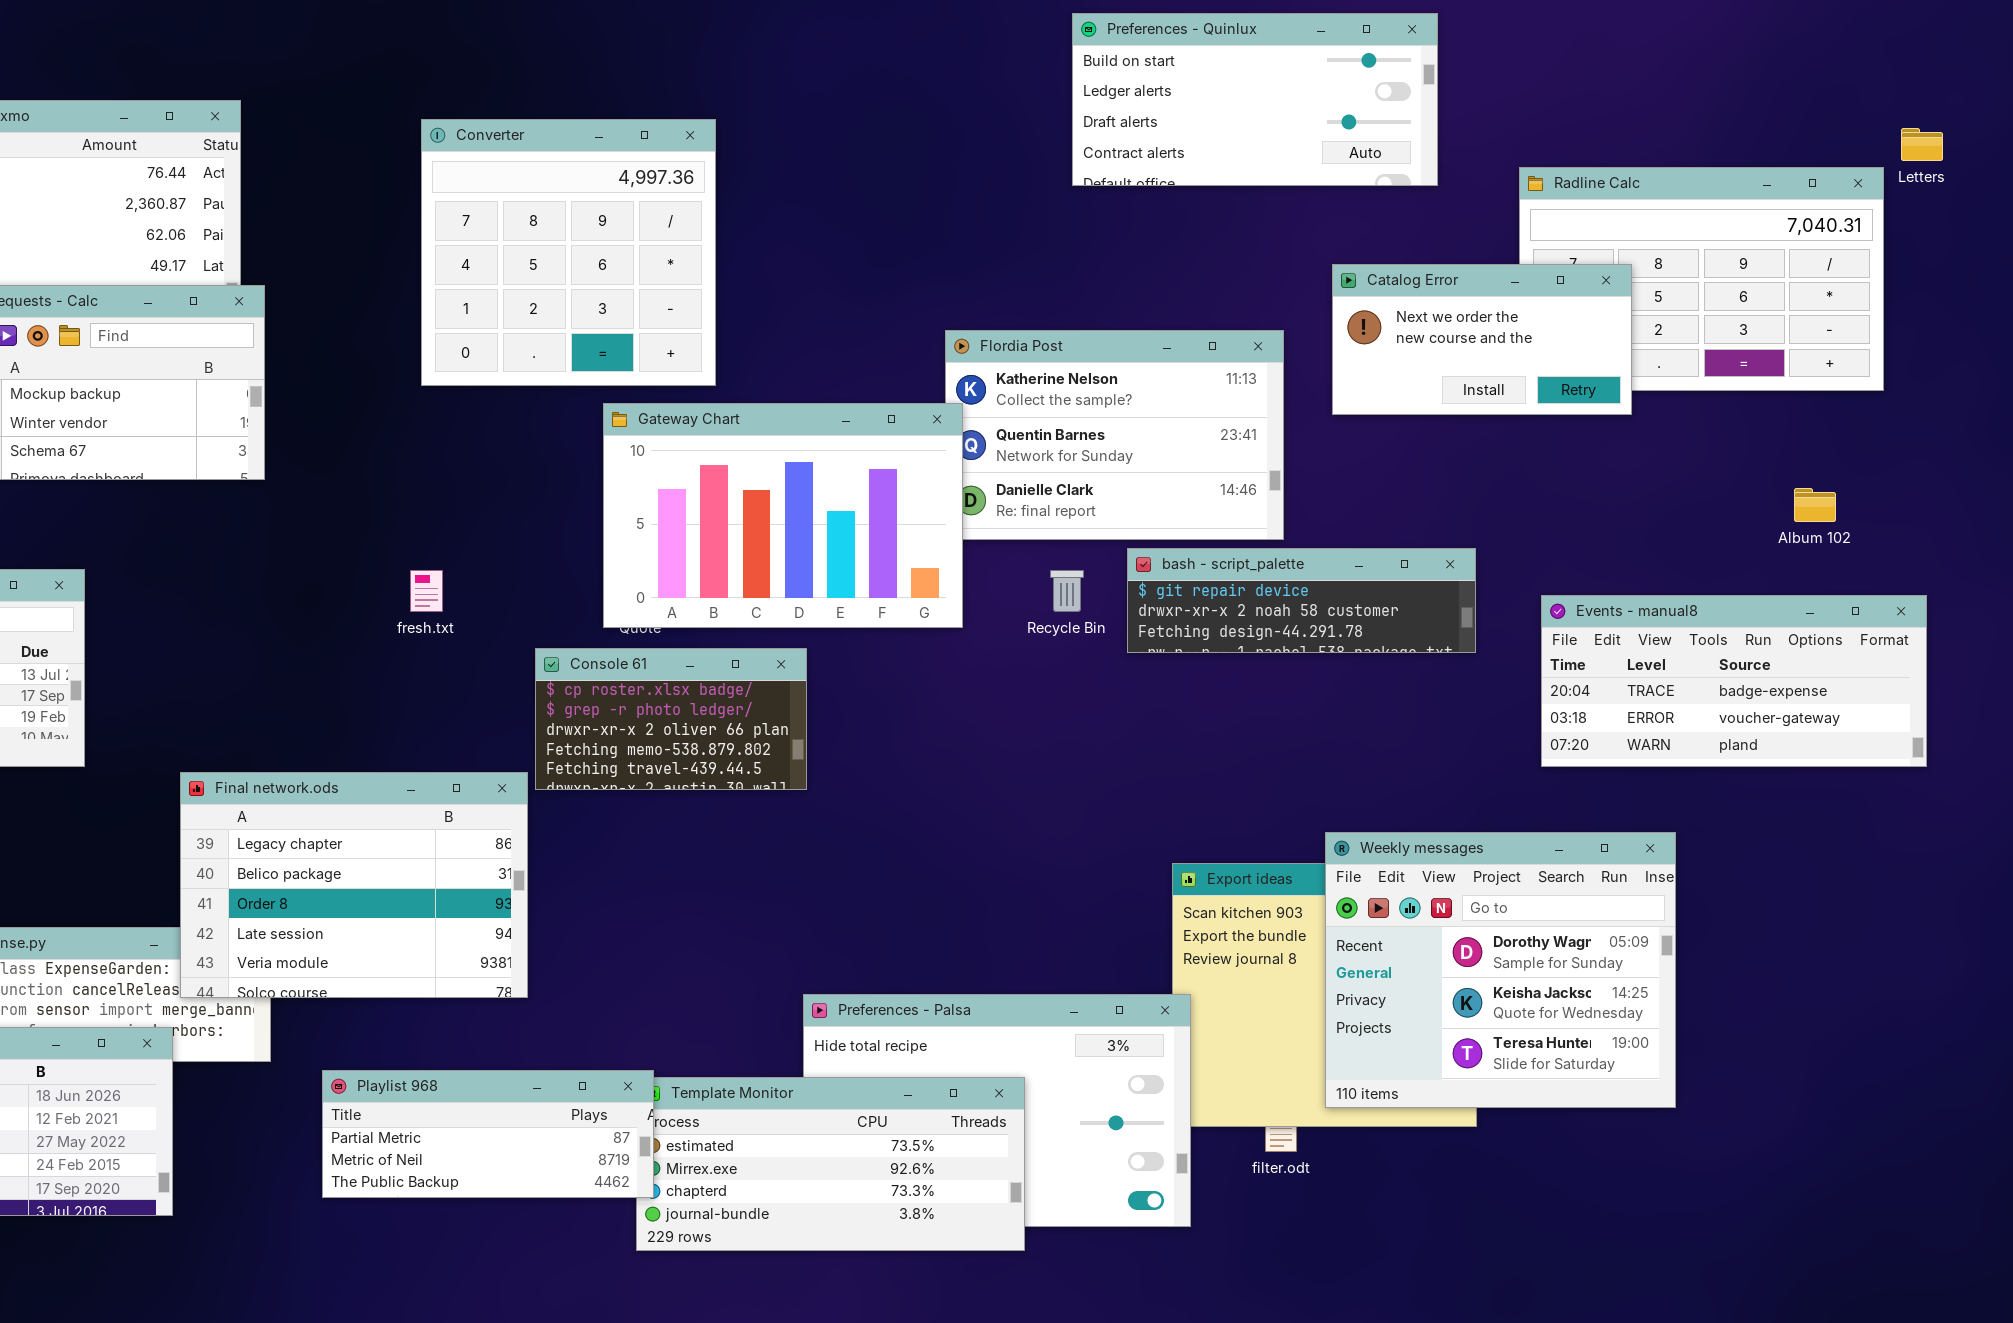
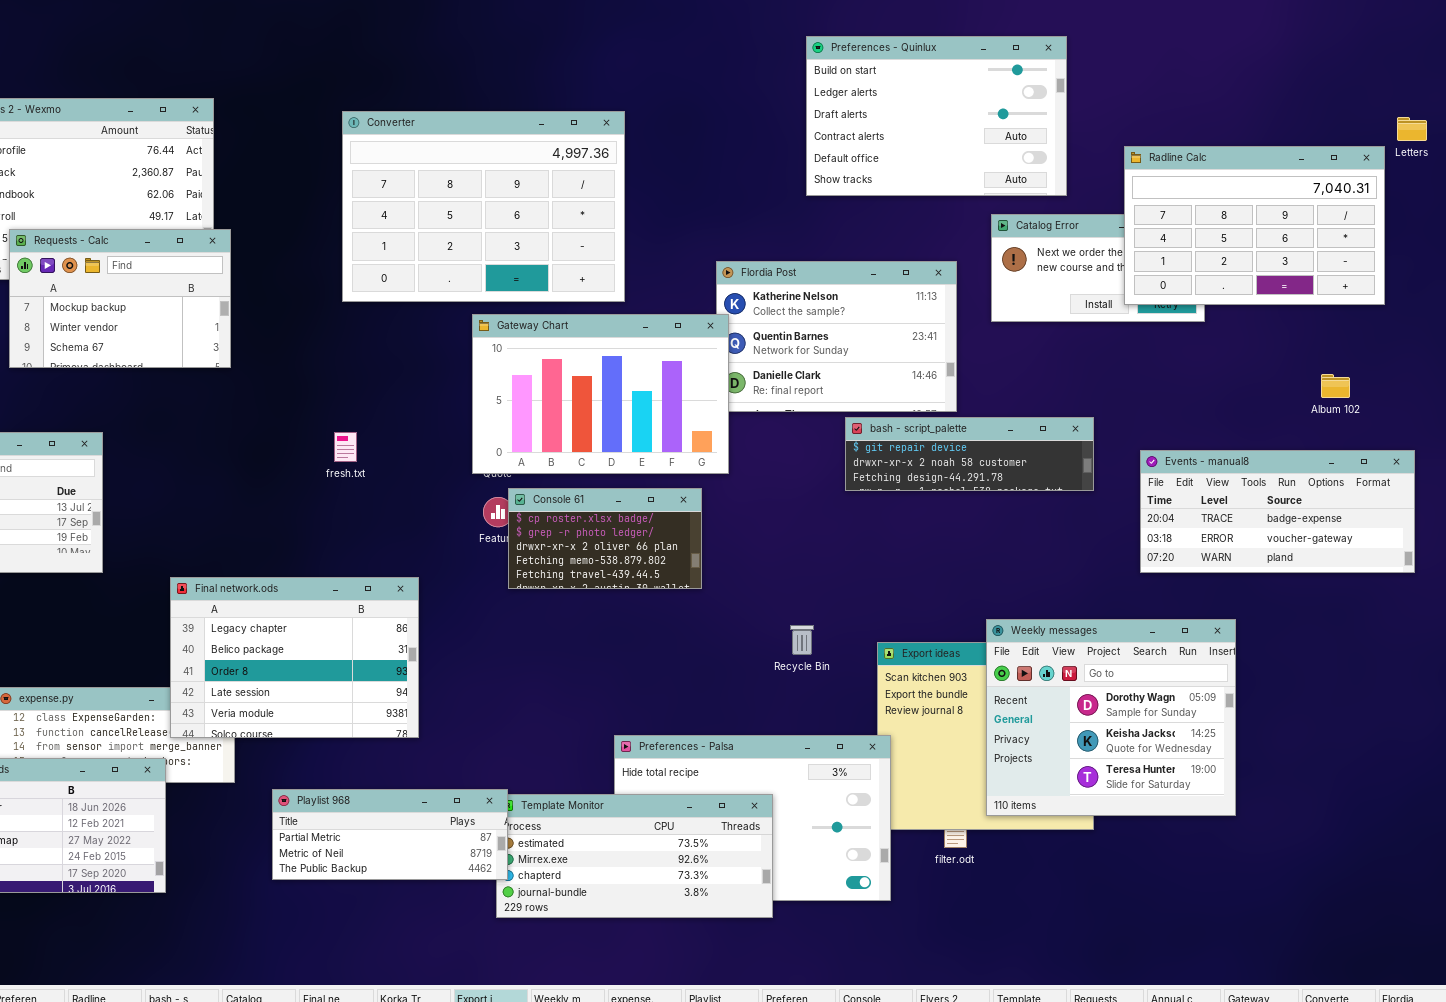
Preferences - Quinlux: [1072,13,1438,186] -> [806,36,1067,196], resized
Converter: [421,119,716,386] -> [342,111,625,302], resized
Radline Calc: [1519,167,1884,391] -> [1124,146,1385,305], raised
Recycle Bin: [1050,570,1084,612] -> [790,625,814,655], moved
Console 61: [535,648,807,790] -> [508,488,702,589], moved

